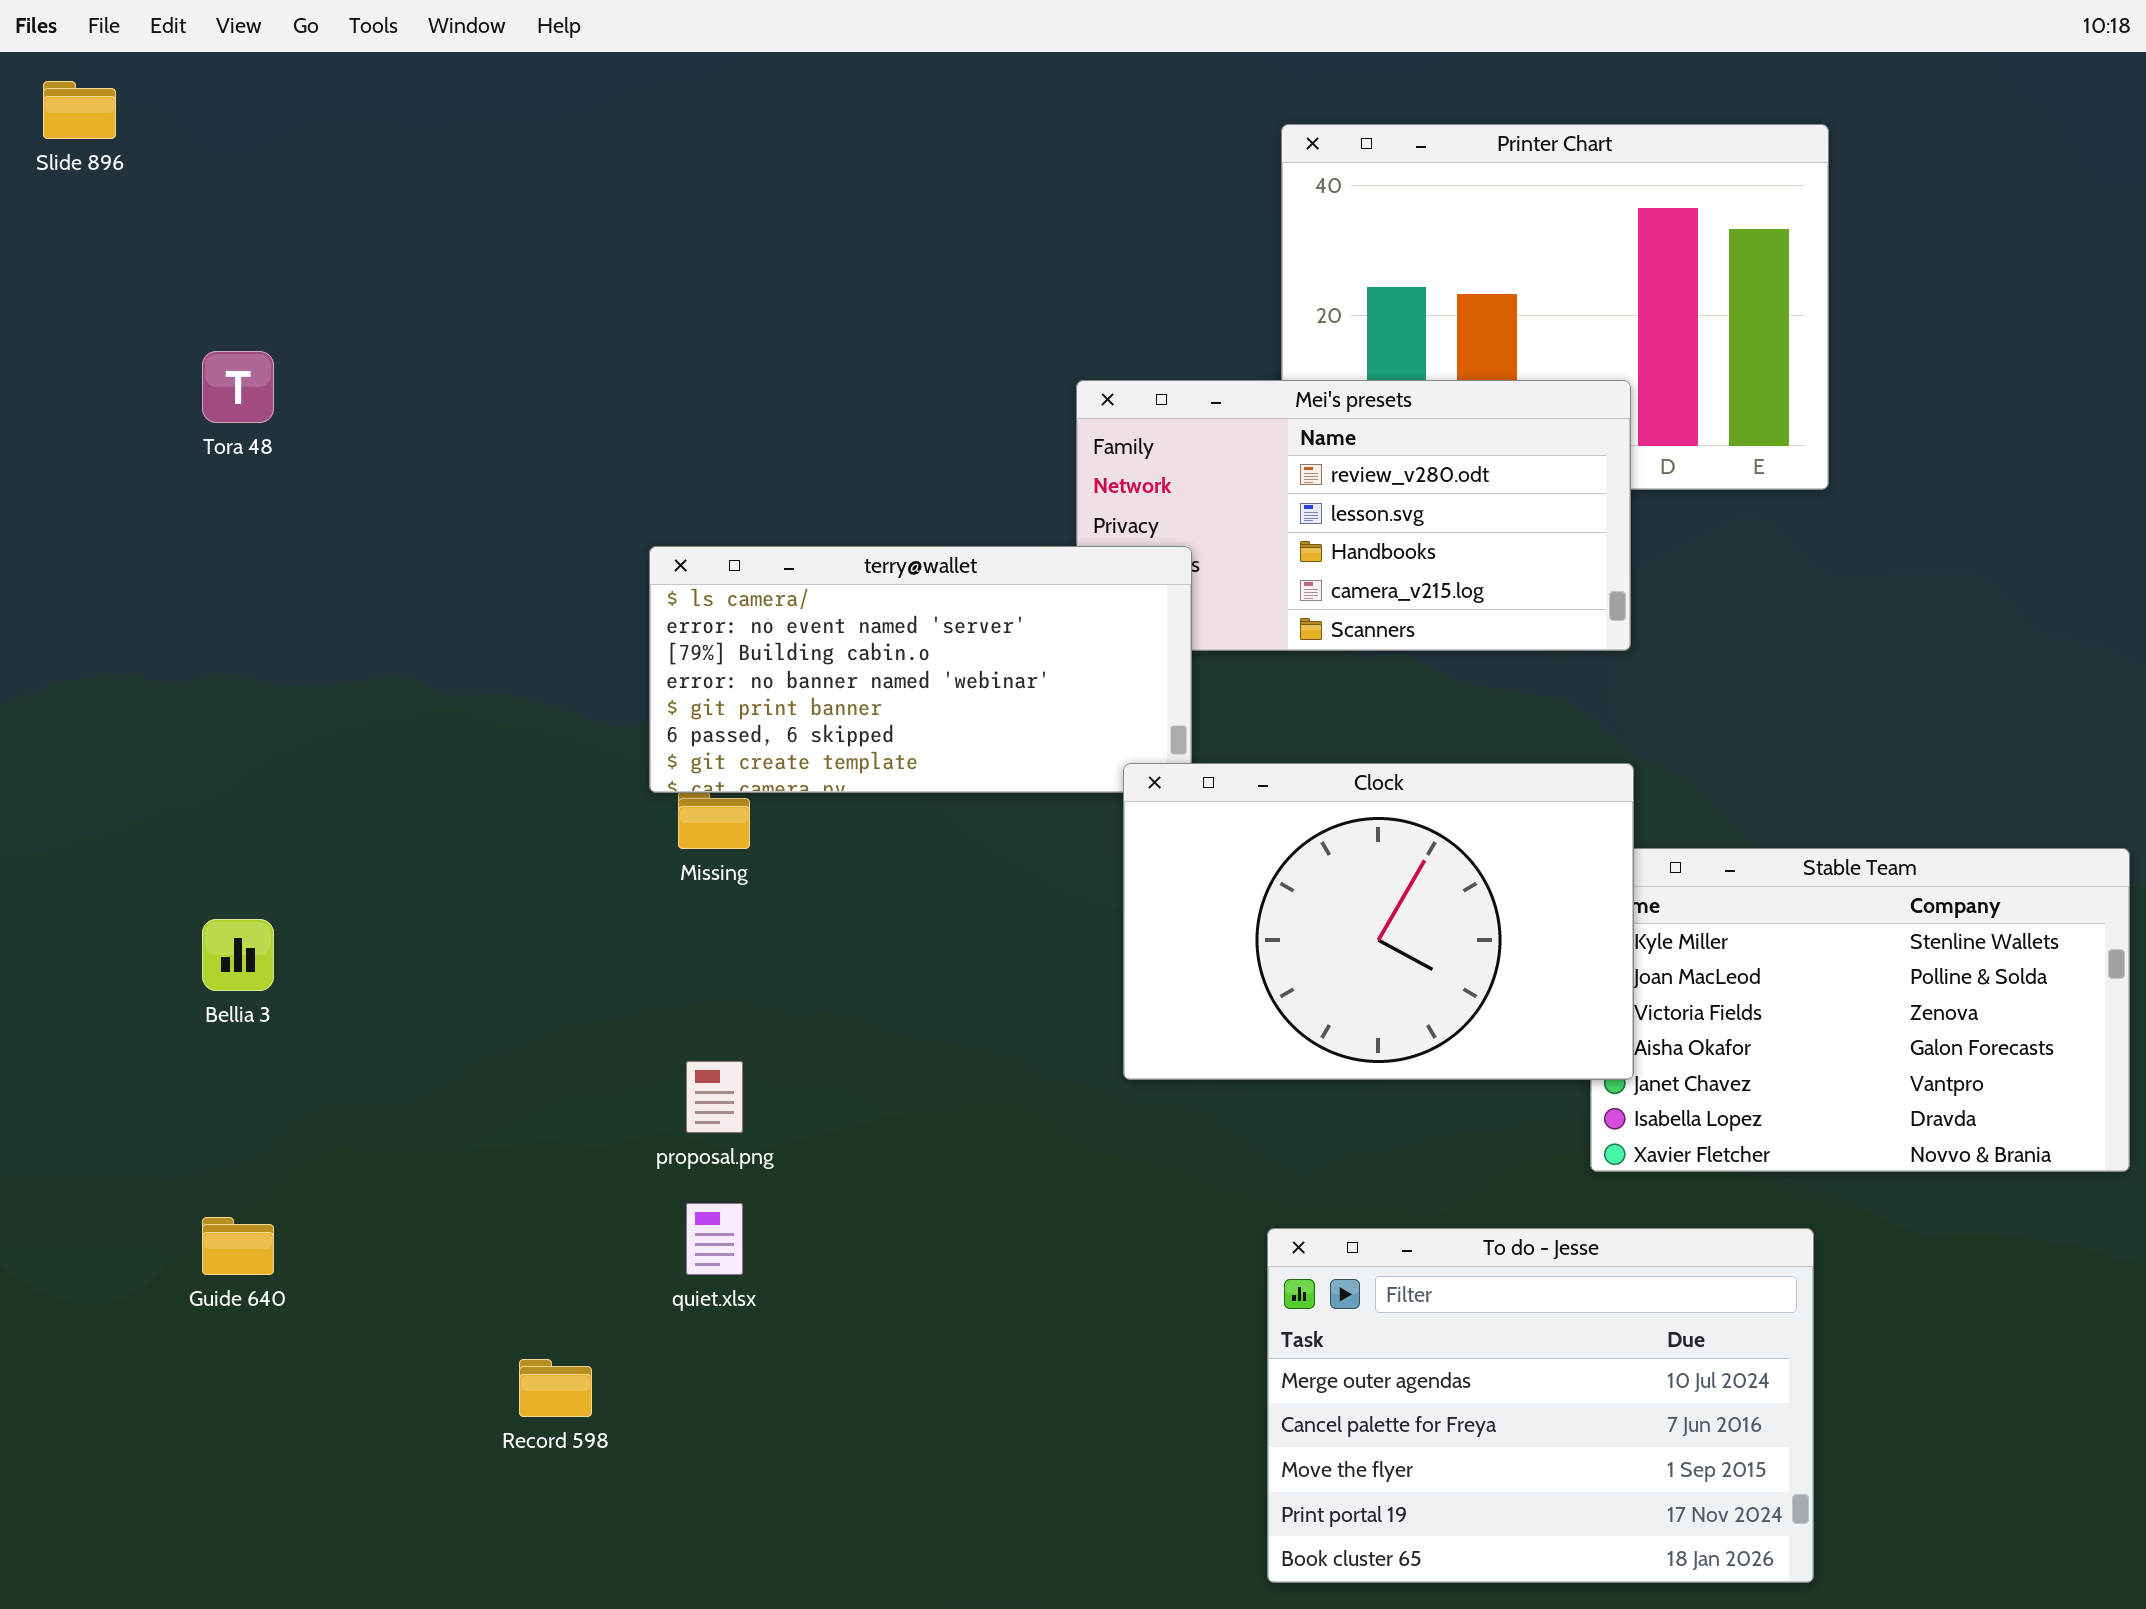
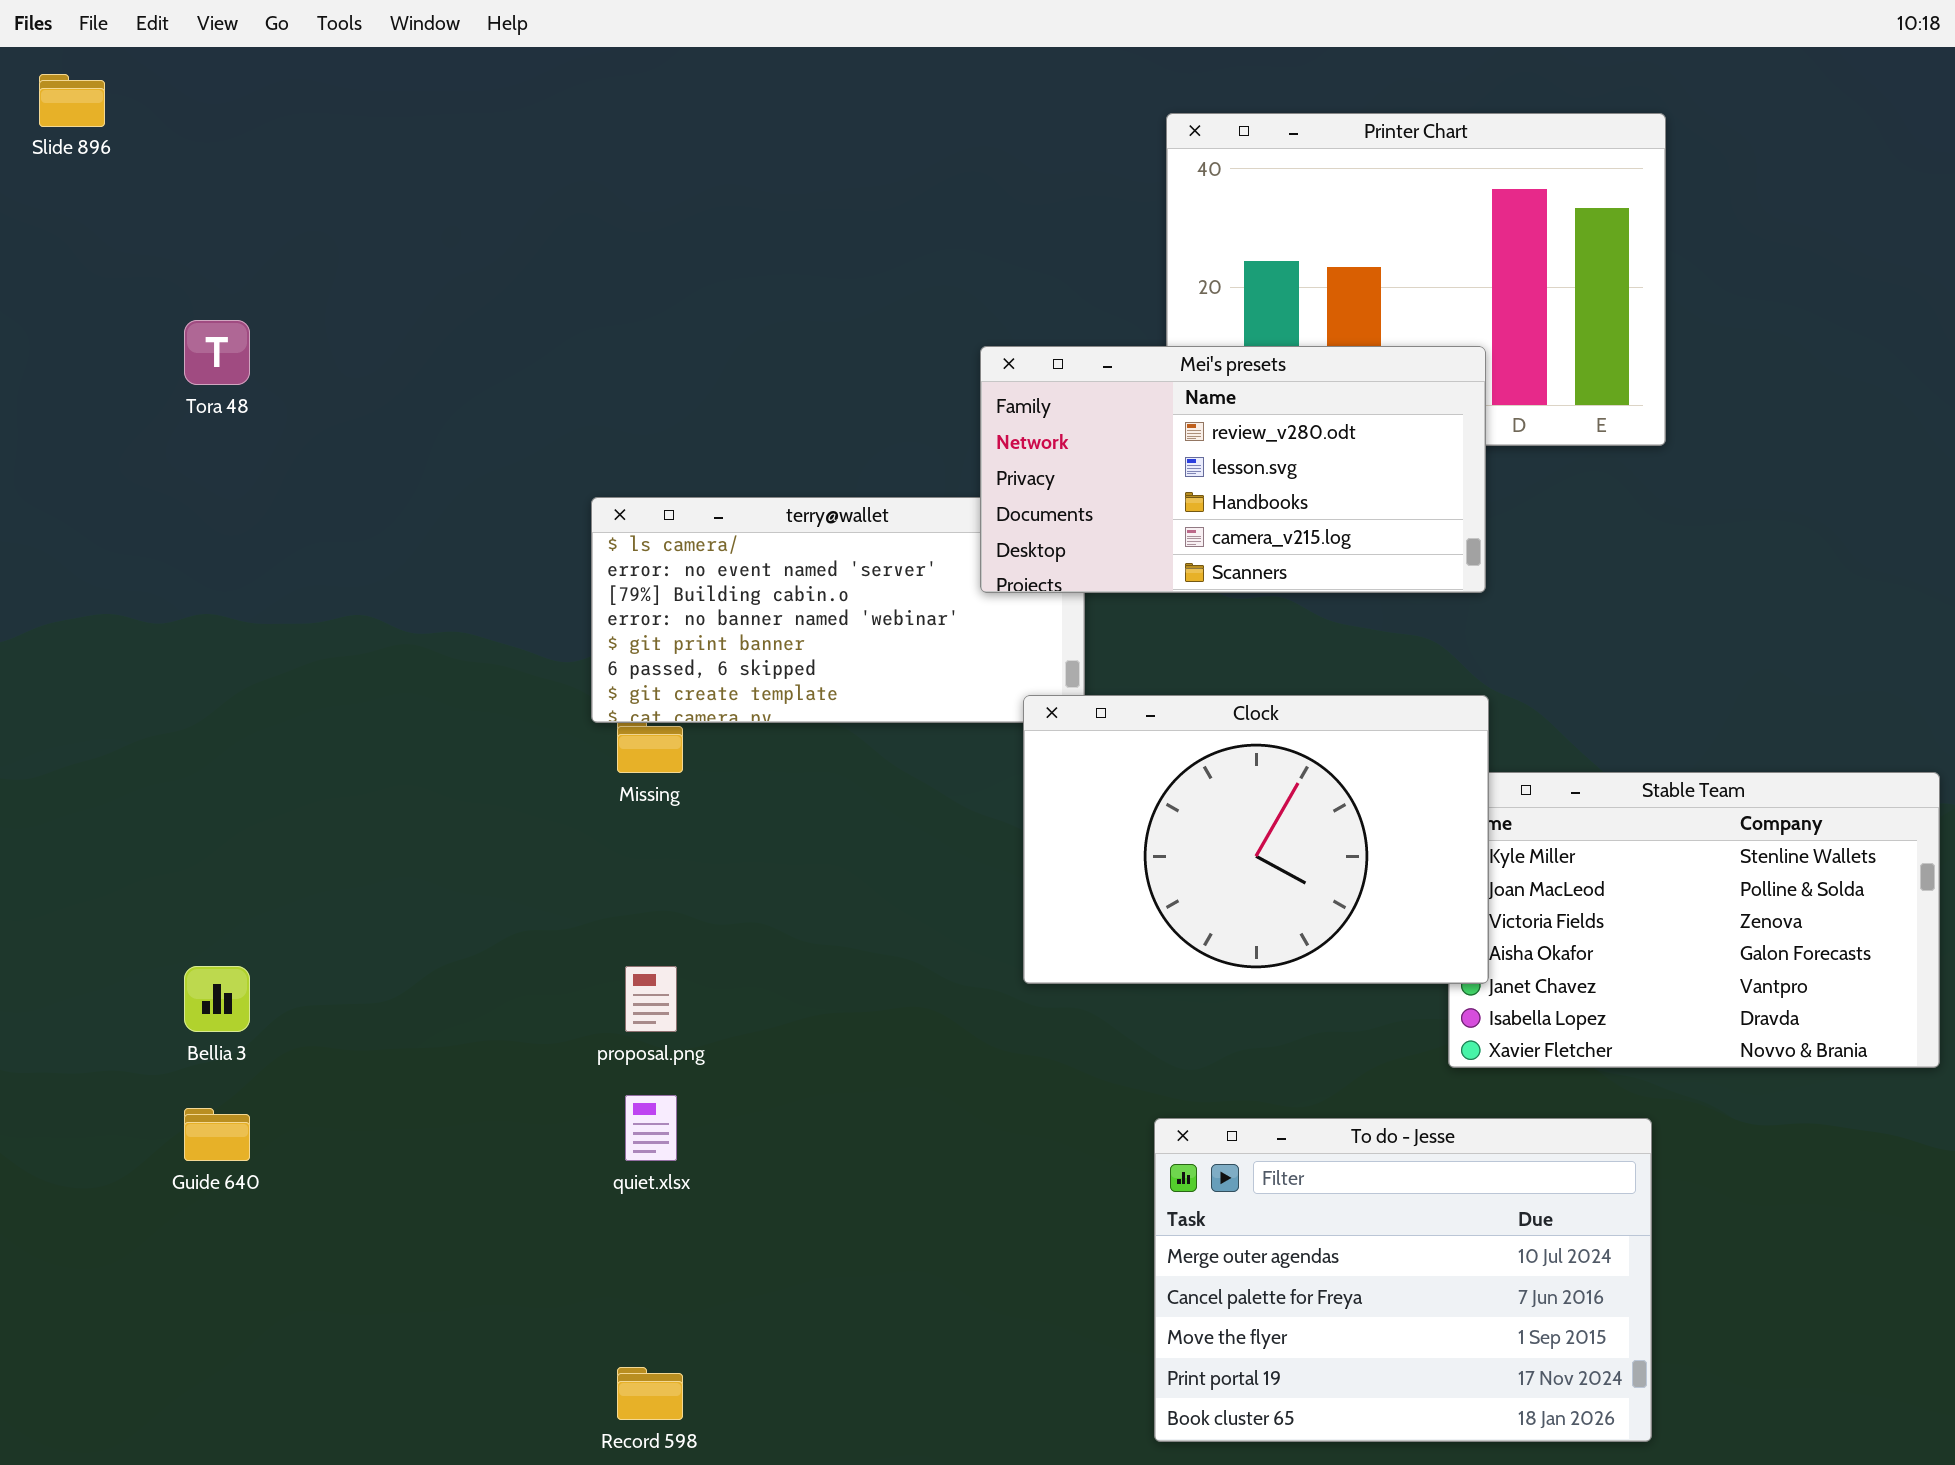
Mei's presets: [1076,380,1631,651] -> [980,346,1486,593], raised
Bellia 3: [202,919,274,991] -> [184,966,250,1032], moved
Record 598: [519,1359,592,1417] -> [617,1367,683,1420], moved

